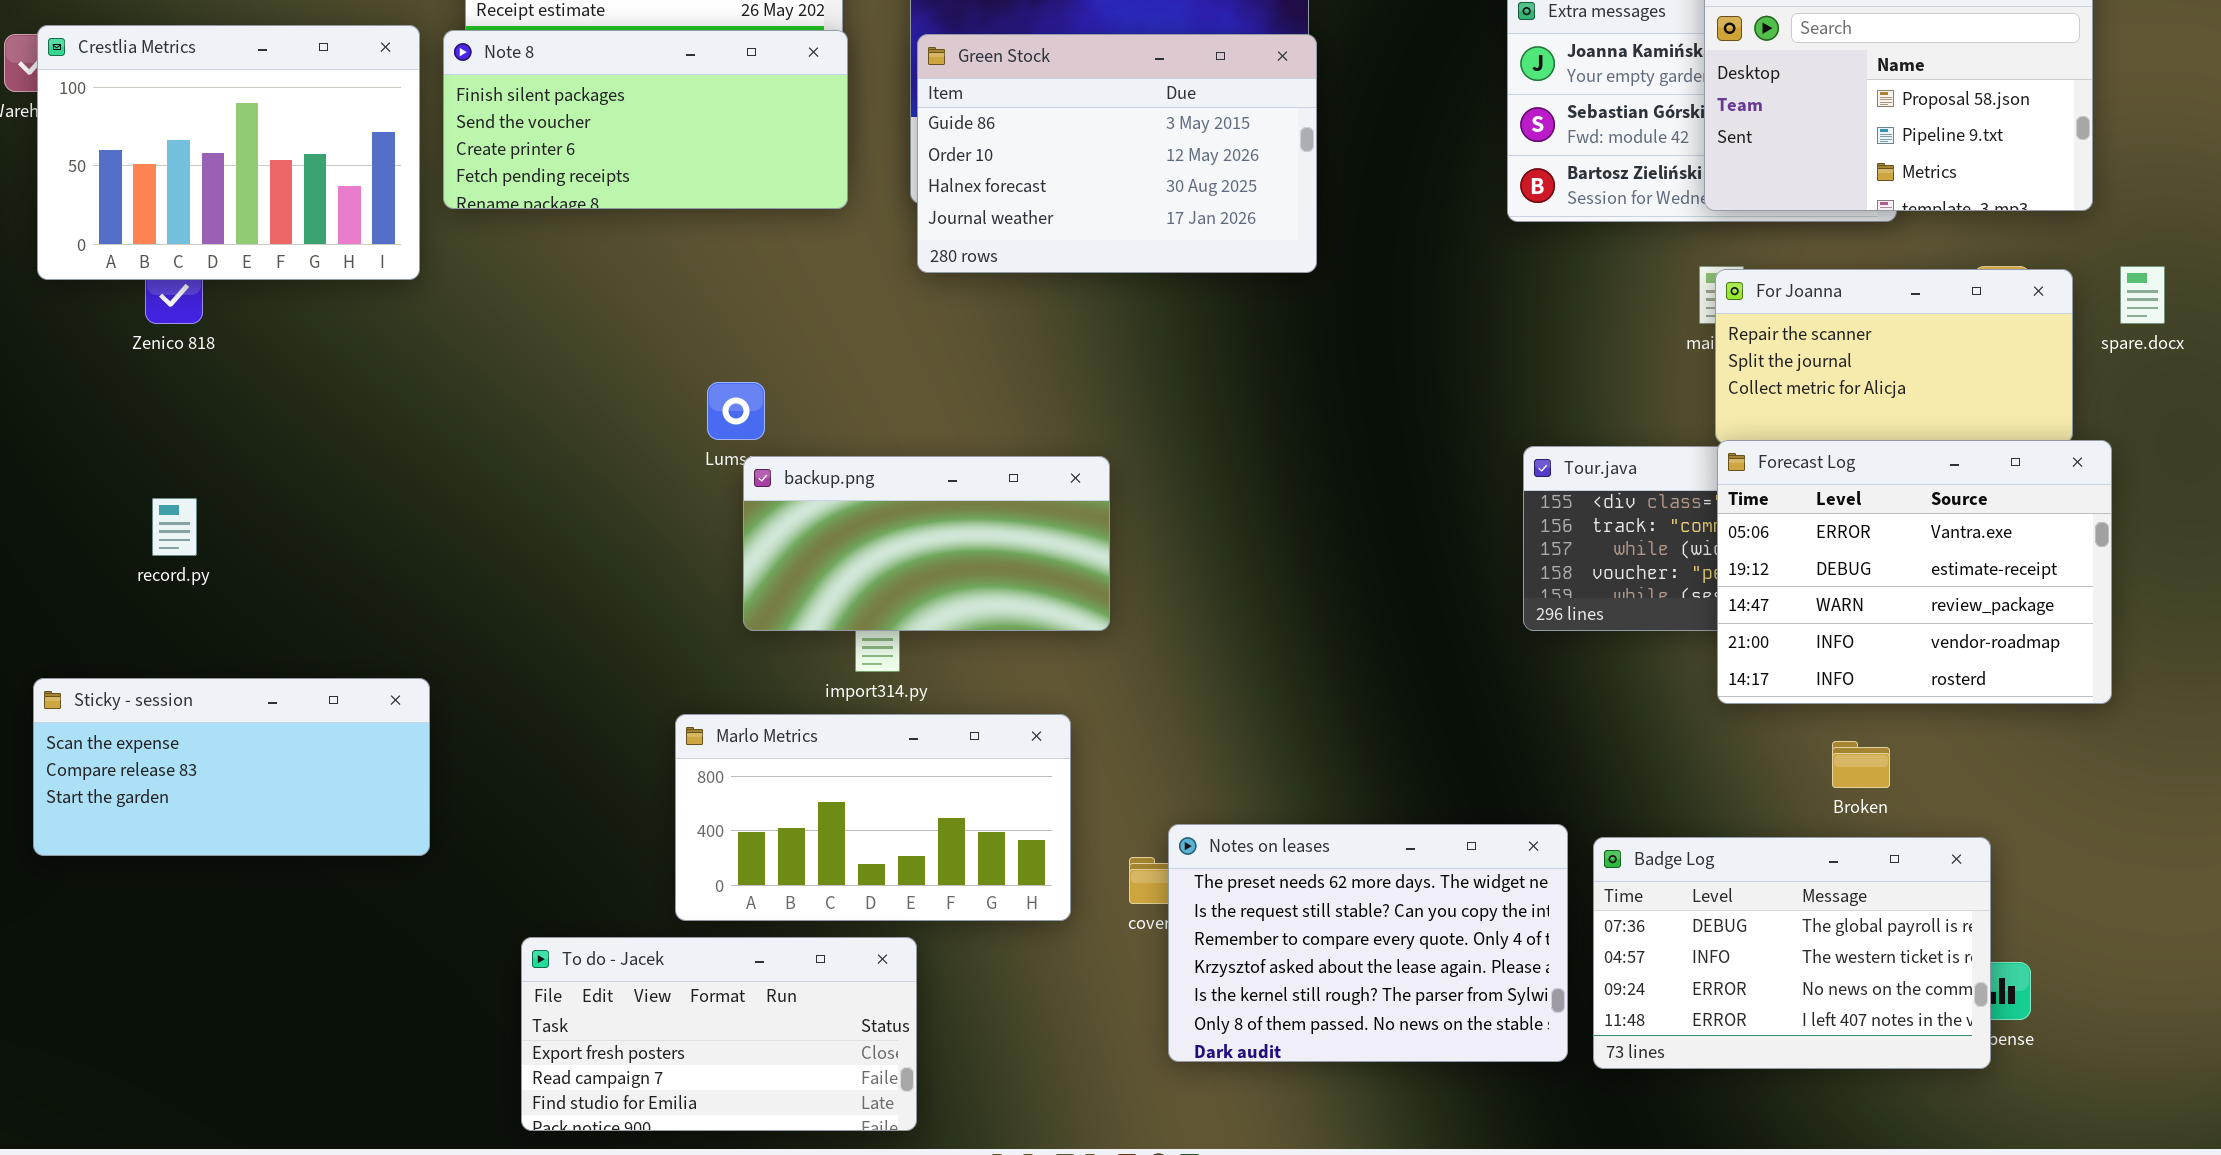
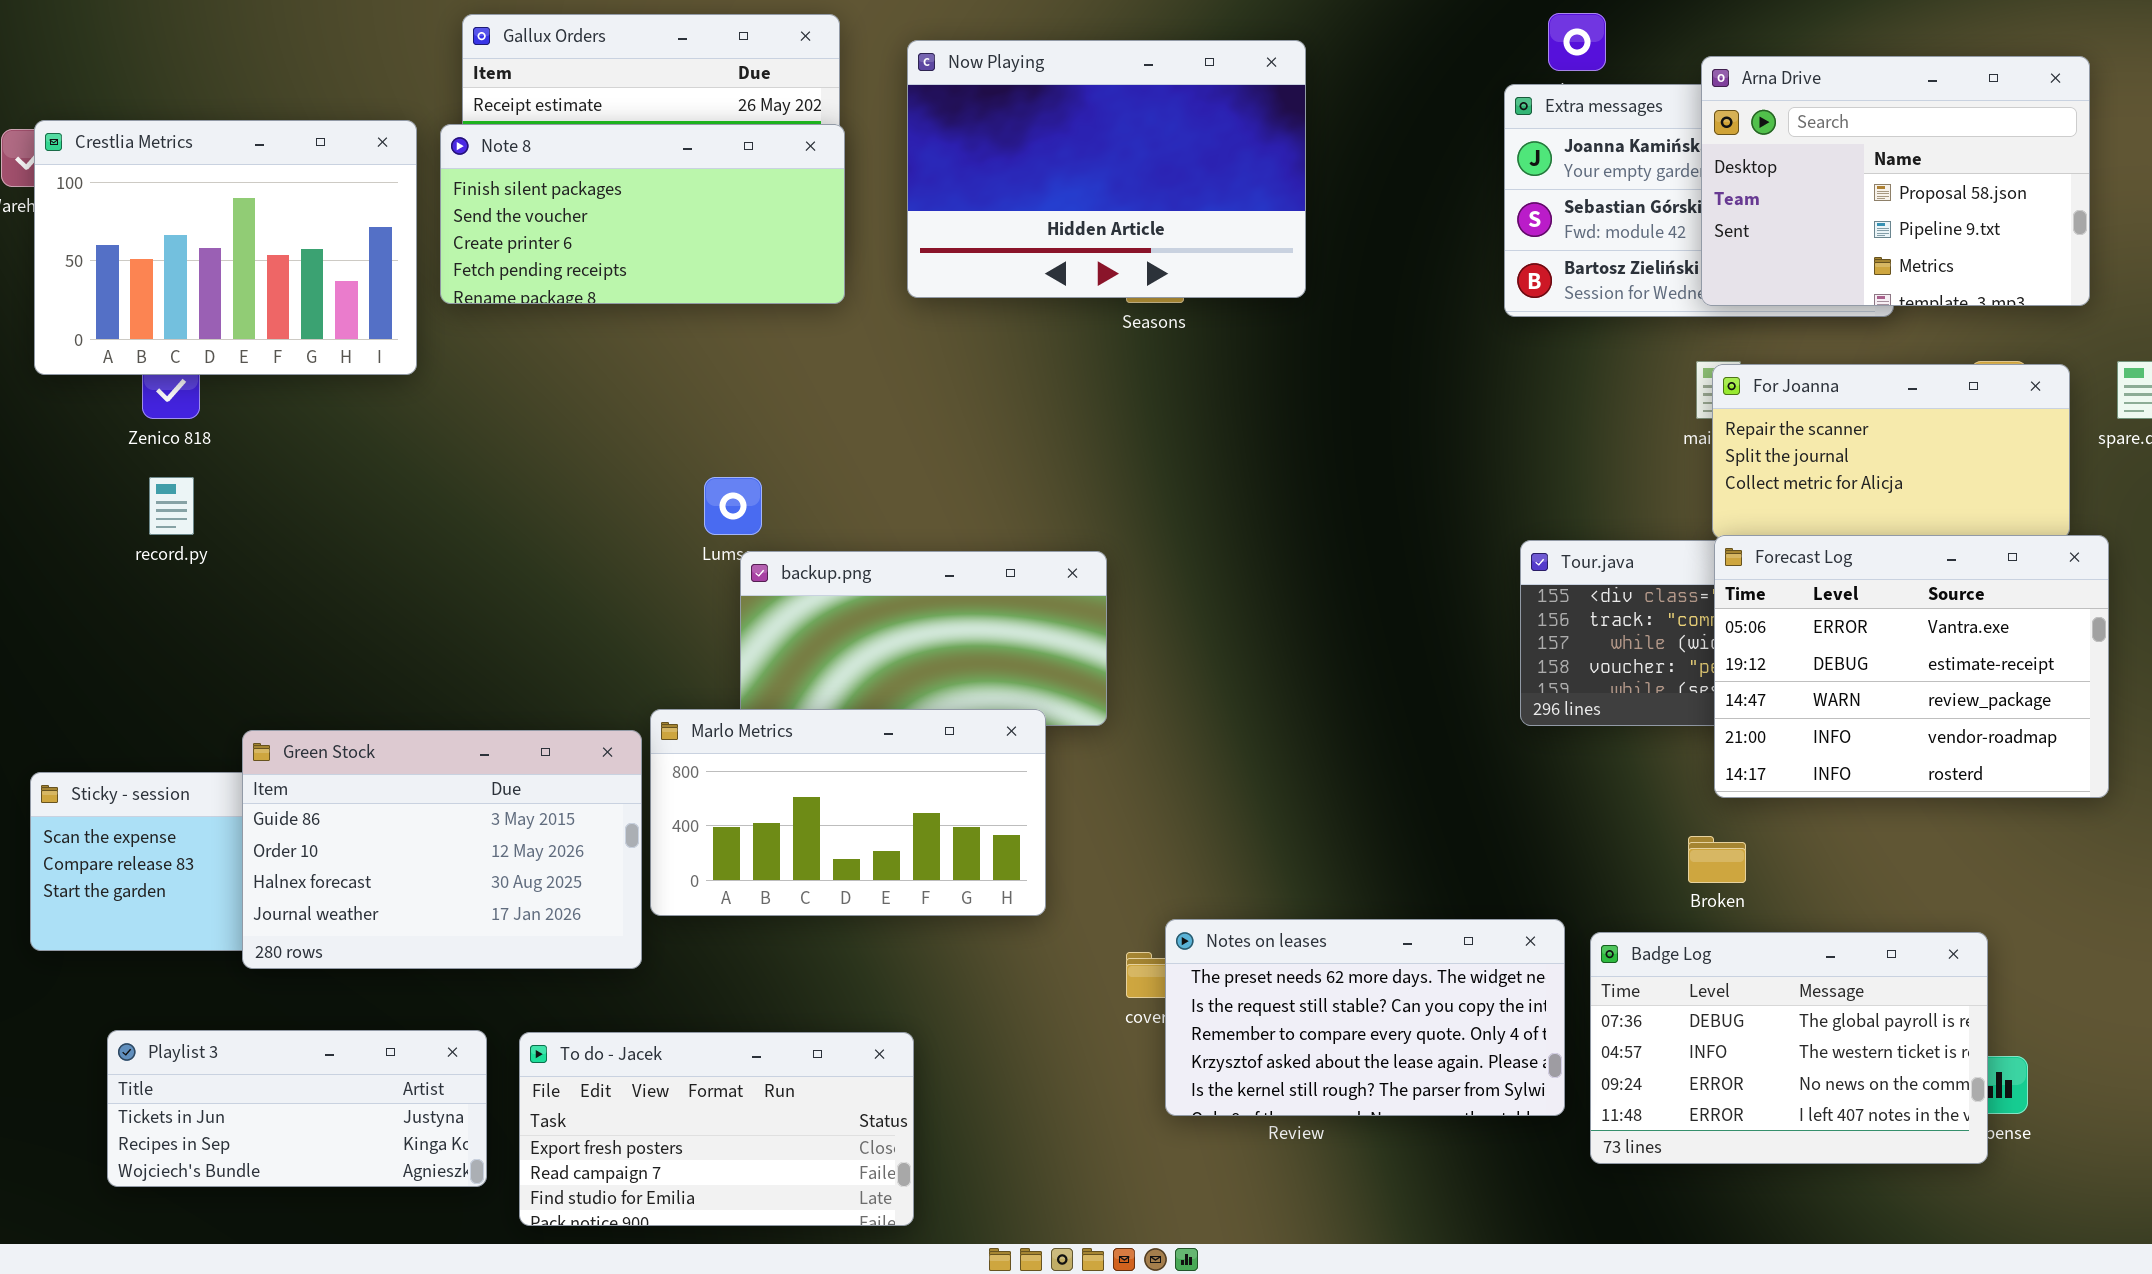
Green Stock: [917,34,1317,273] -> [242,730,642,969], moved
record.py: [152,498,197,556] -> [149,477,194,535], moved
Marlo Metrics: [675,714,1071,921] -> [650,709,1046,916], moved
Broken: [1832,741,1890,788] -> [1688,836,1746,883], moved
Notes on leases: [1168,824,1568,1062] -> [1165,919,1565,1116], resized
Playlist 3: none -> [107,1030,487,1187], opened

